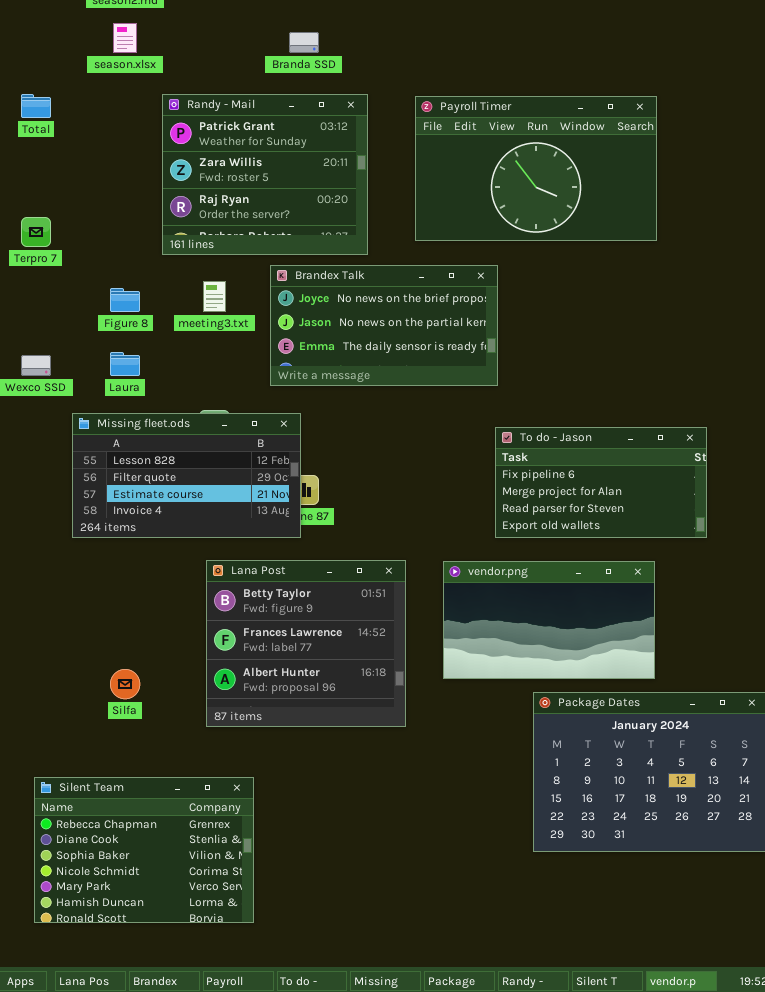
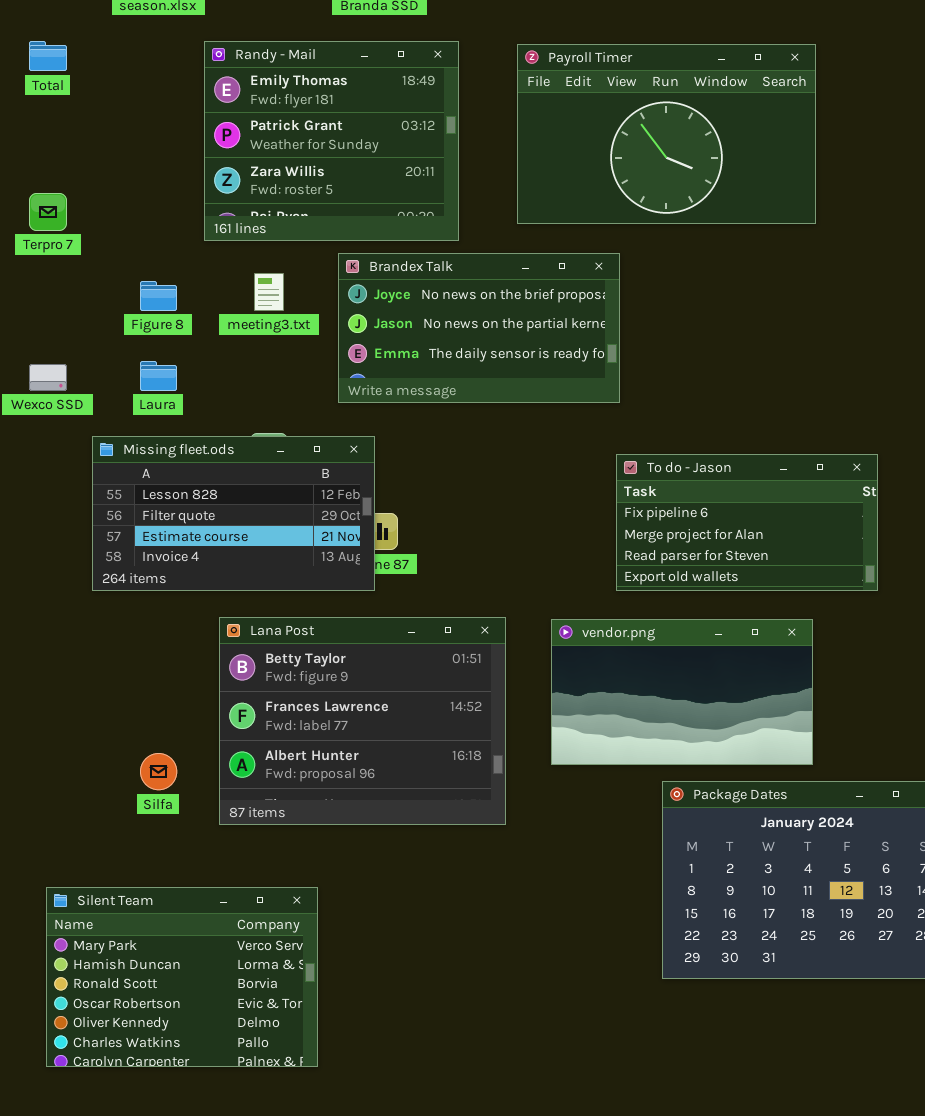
Randy - Mail: [162,94,368,255] -> [204,41,459,241], scrolled up 1 row
Lana Post: [206,560,406,727] -> [219,617,506,825], resized
Silent Team: [34,777,254,923] -> [46,887,318,1067], scrolled down 4 rows

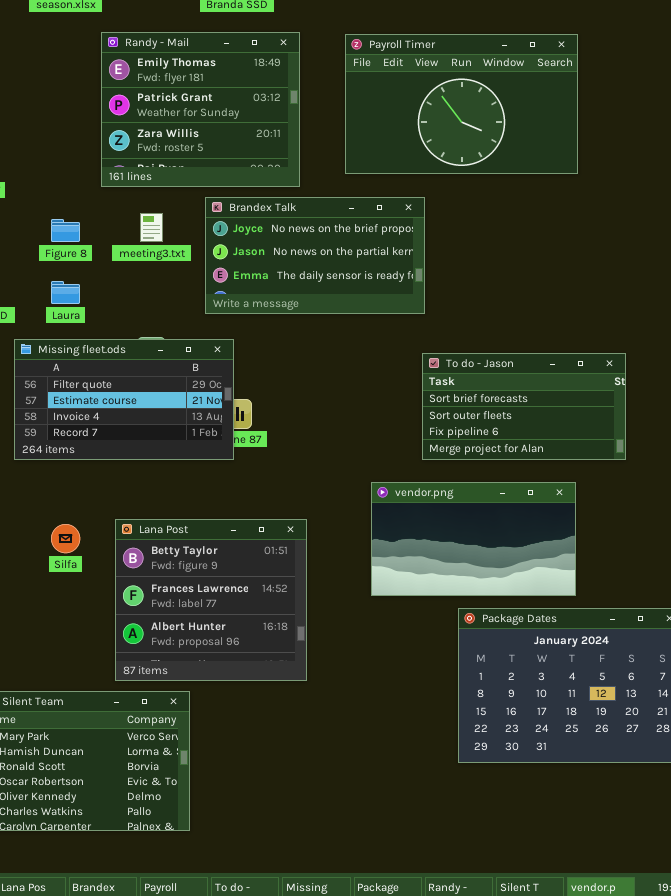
Missing fleet.ods: [92,436,375,591] -> [14,339,234,460], scrolled down 1 row
To do - Jason: [616,454,878,591] -> [422,353,626,460], scrolled up 2 rows
Lana Post: [219,617,506,825] -> [115,519,307,681], moved, resized
Silfa: [140,753,177,790] -> [51,524,80,553], moved

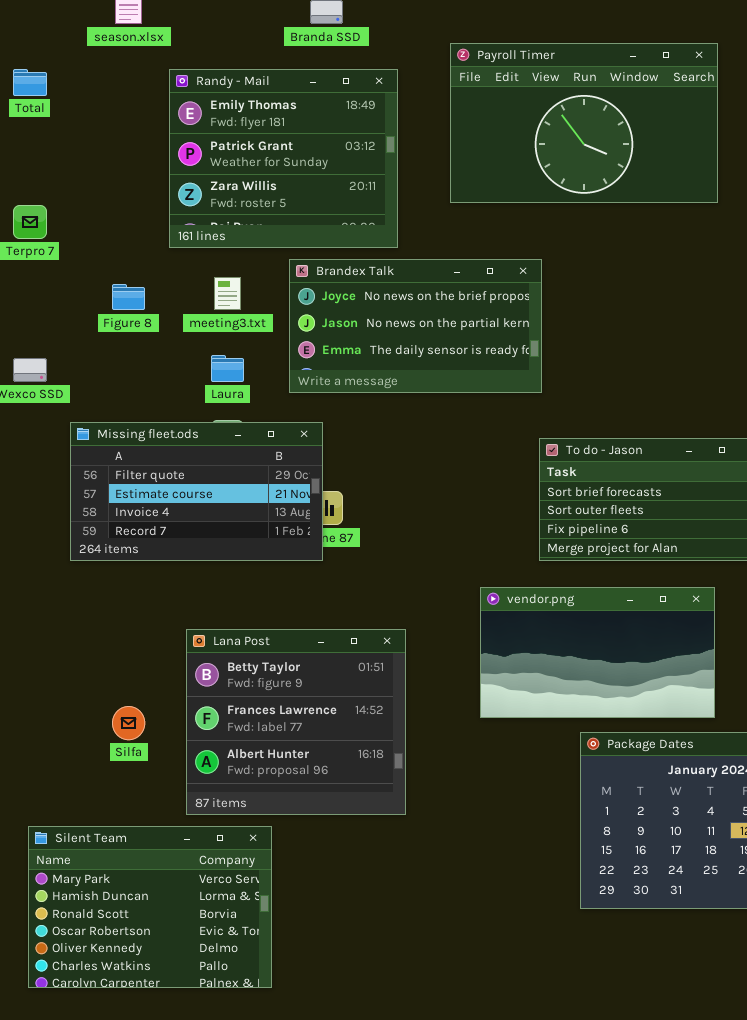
Payroll Timer: [345,34,578,174] -> [450,43,718,203], moved
Laura: [51,281,80,304] -> [211,355,244,382], moved
Silfa: [51,524,80,553] -> [112,706,145,740], moved

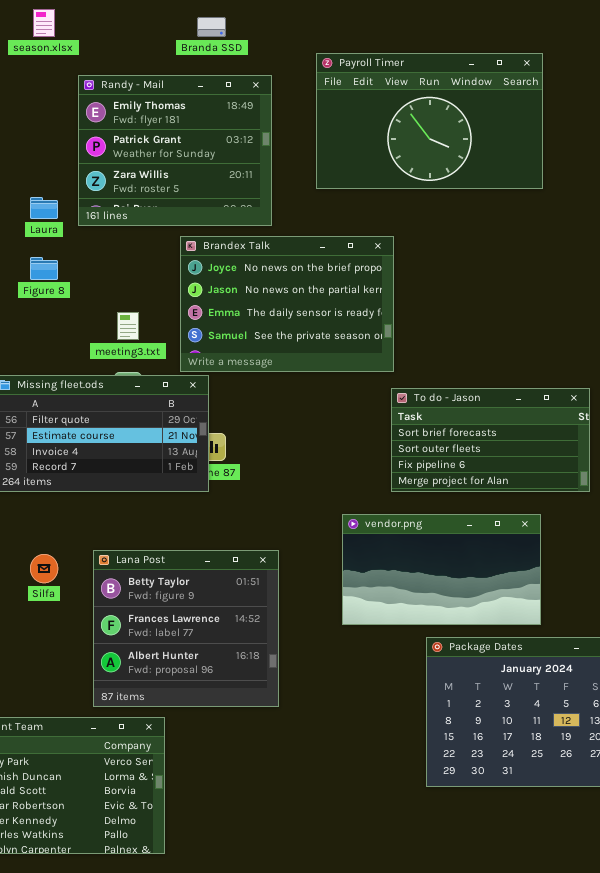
Brandex Talk: [289,259,542,393] -> [180,236,394,372], resized
meeting3.txt: [214,277,241,310] -> [117,312,139,340], moved
Laura: [211,355,244,382] -> [30,197,58,219], moved
Silfa: [112,706,145,740] -> [30,554,58,583], moved

